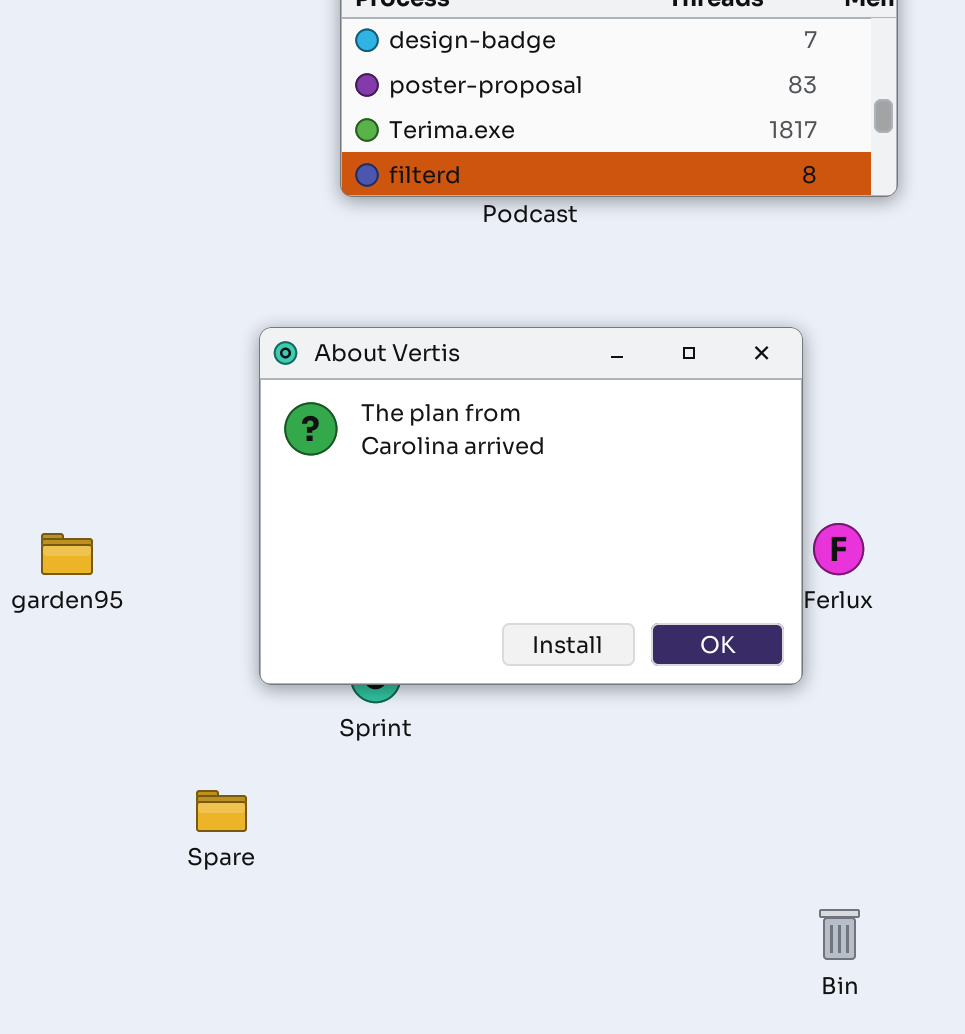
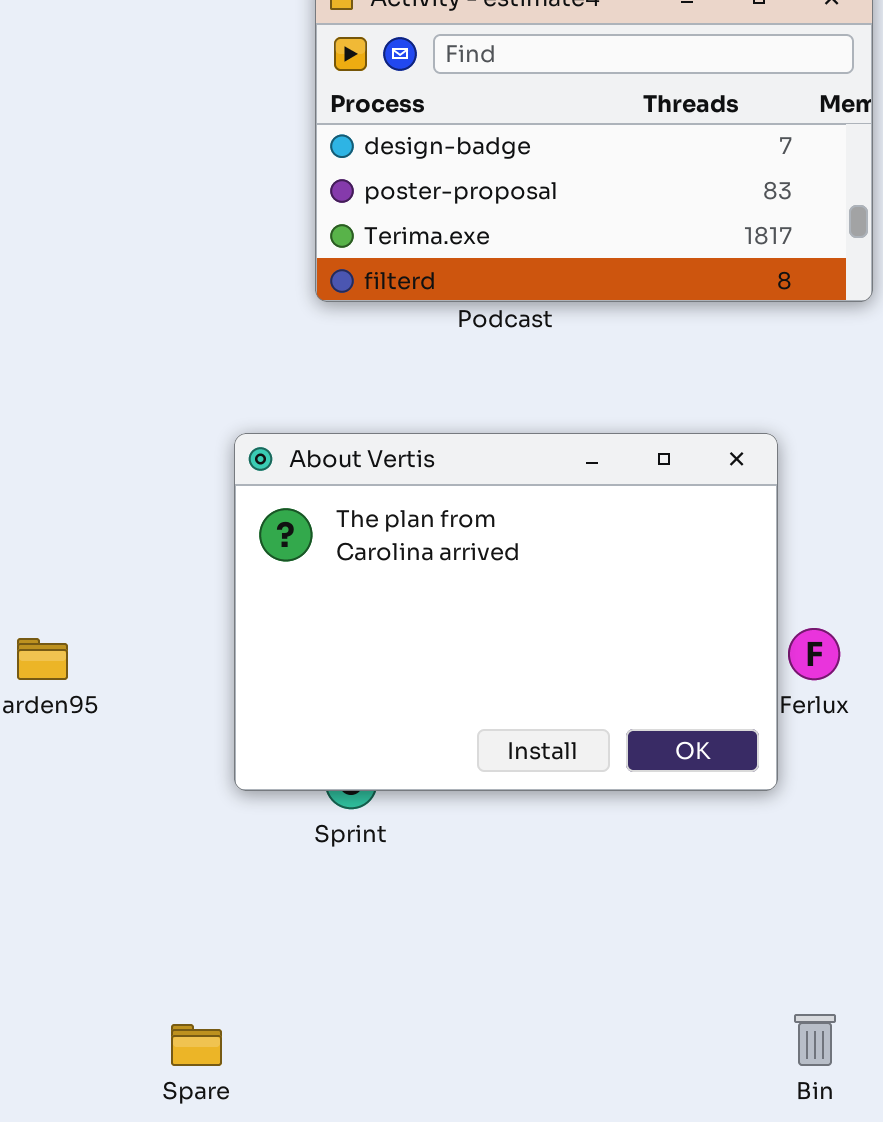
Spare: [196,790,247,832] -> [171,1024,222,1066], moved

